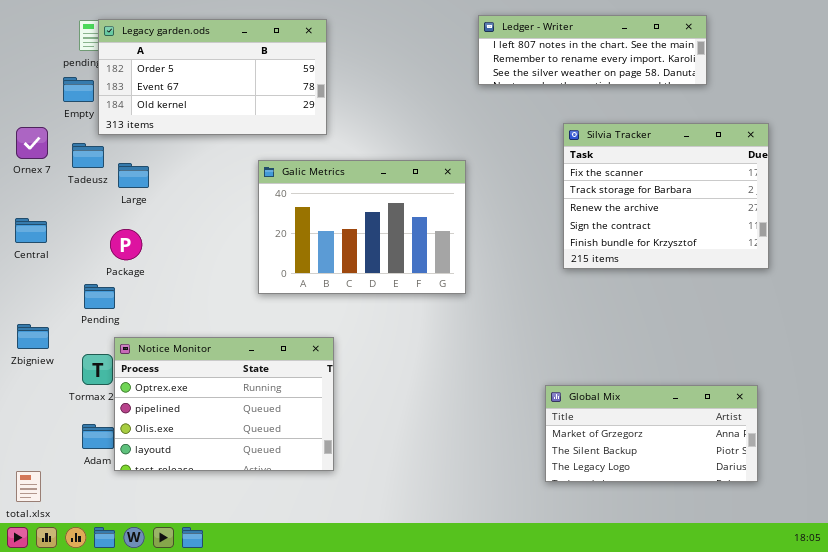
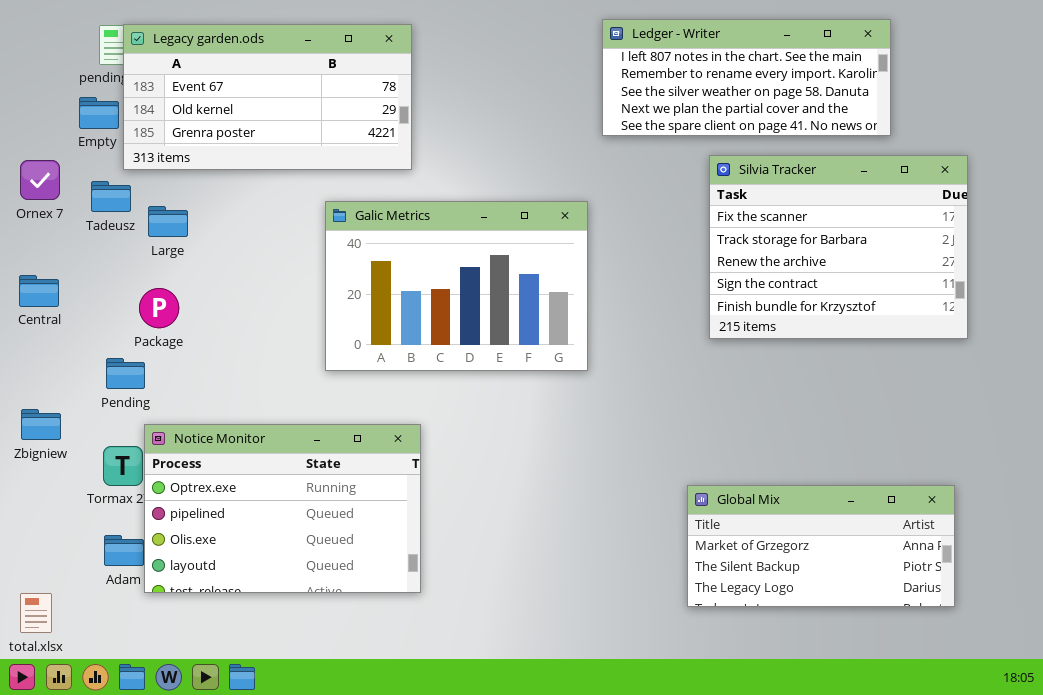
Ledger - Writer: [478,15,707,85] -> [602,19,891,136], resized
Legacy garden.ods: [98,19,327,135] -> [123,24,412,170], scrolled down 1 row

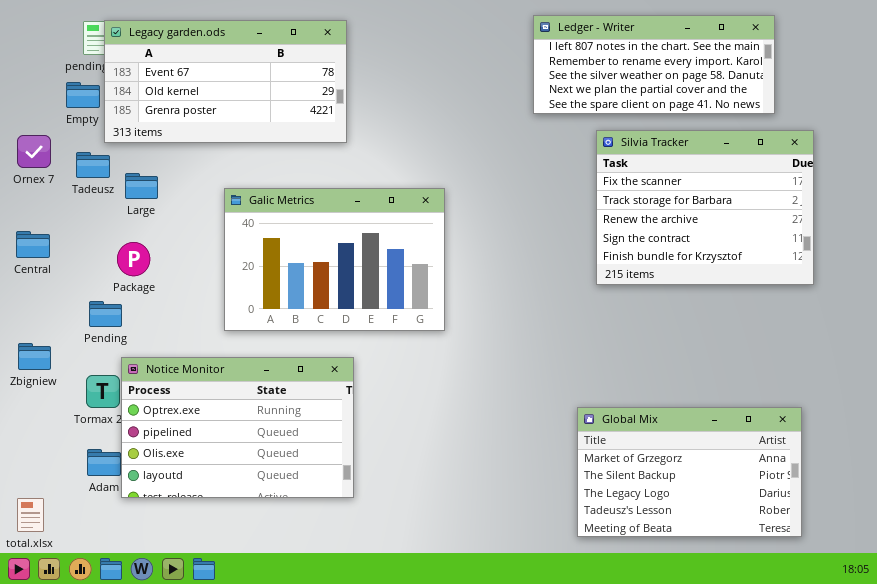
Ledger - Writer: [602,19,891,136] -> [533,15,775,114], moved
Galic Metrics: [325,201,588,371] -> [224,188,445,331], moved
Global Mix: [687,485,955,607] -> [577,407,802,537], resized

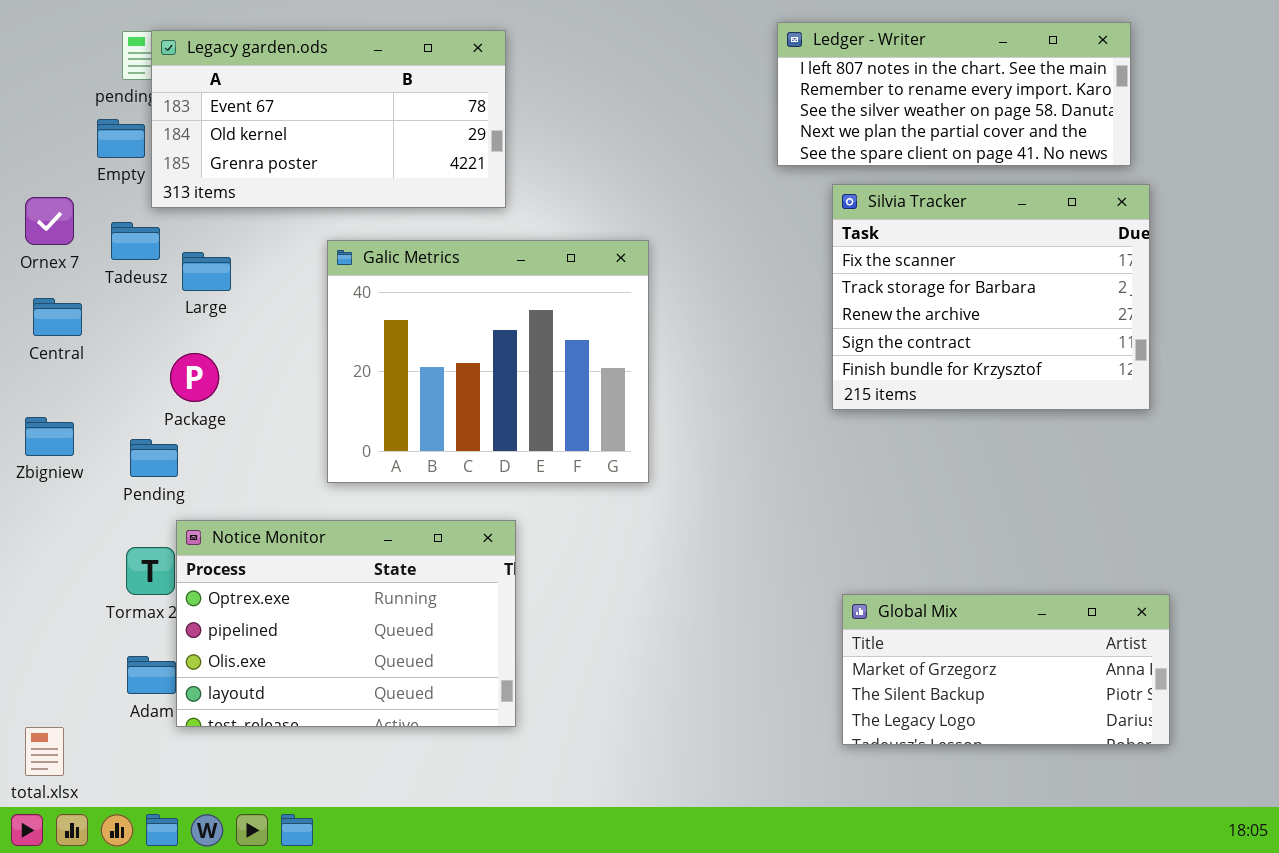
Silvia Tracker: [596,130,814,285] -> [832,184,1150,410], moved
Galic Metrics: [224,188,445,331] -> [327,240,649,483], resized
Central: [16,231,50,258] -> [33,298,82,336], moved
Zbigniew: [18,343,51,370] -> [25,417,74,456], moved
Global Mix: [577,407,802,537] -> [842,594,1170,745], resized

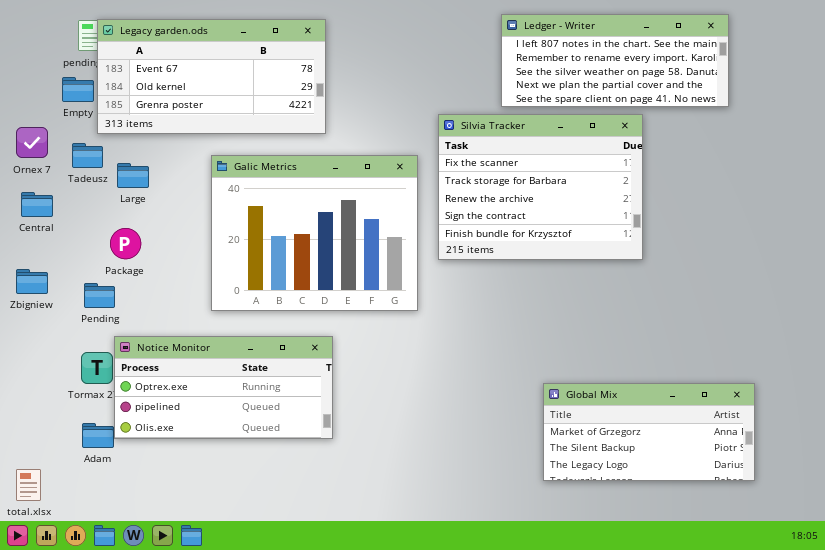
Silvia Tracker: [832,184,1150,410] -> [438,114,643,260], moved
Notice Monitor: [176,520,516,727] -> [114,336,333,439], resized

